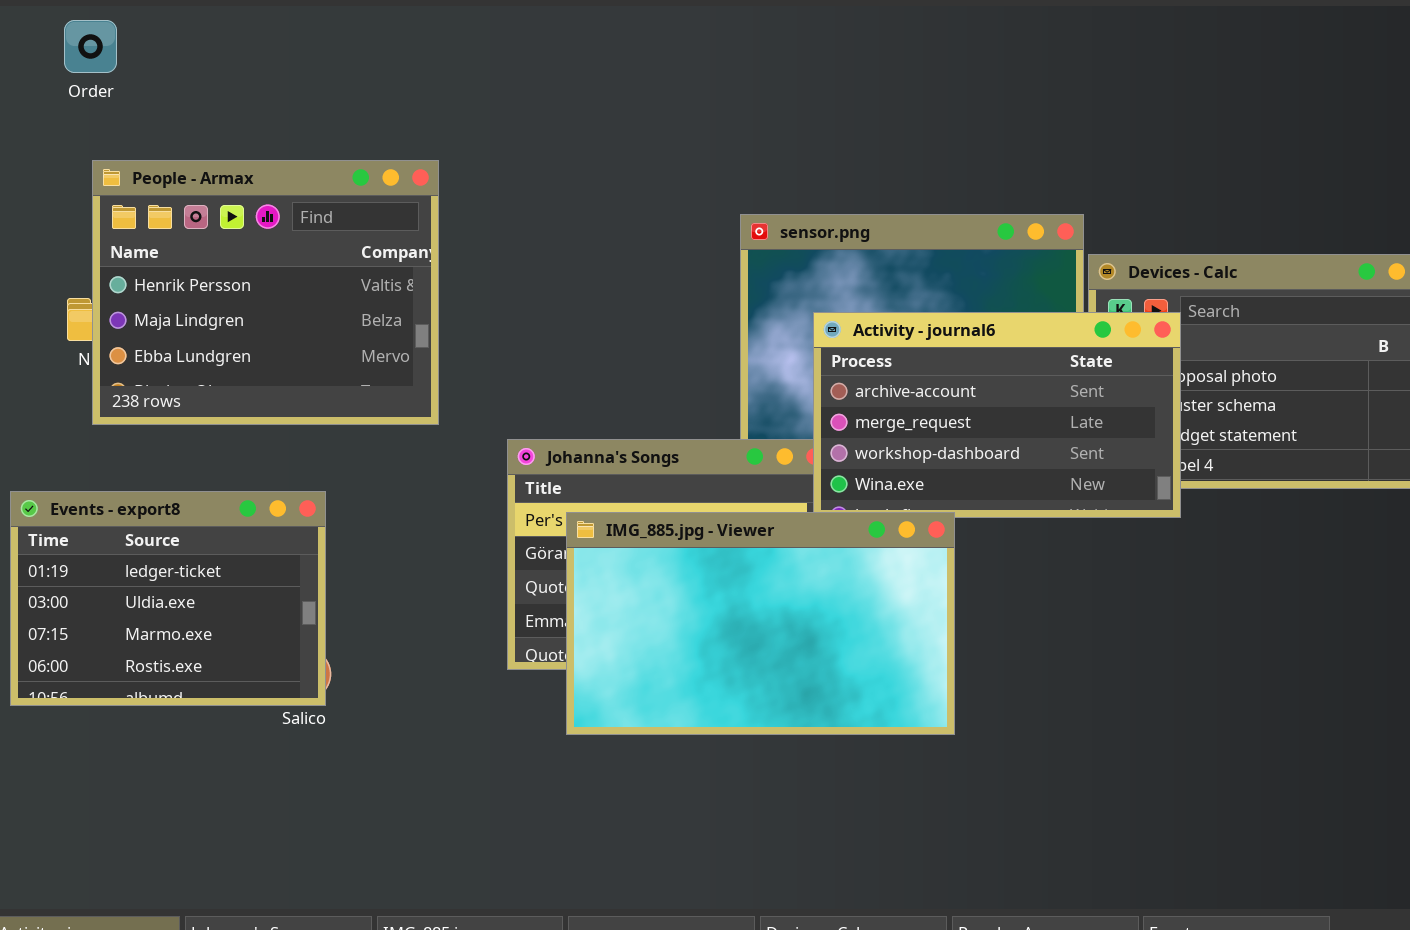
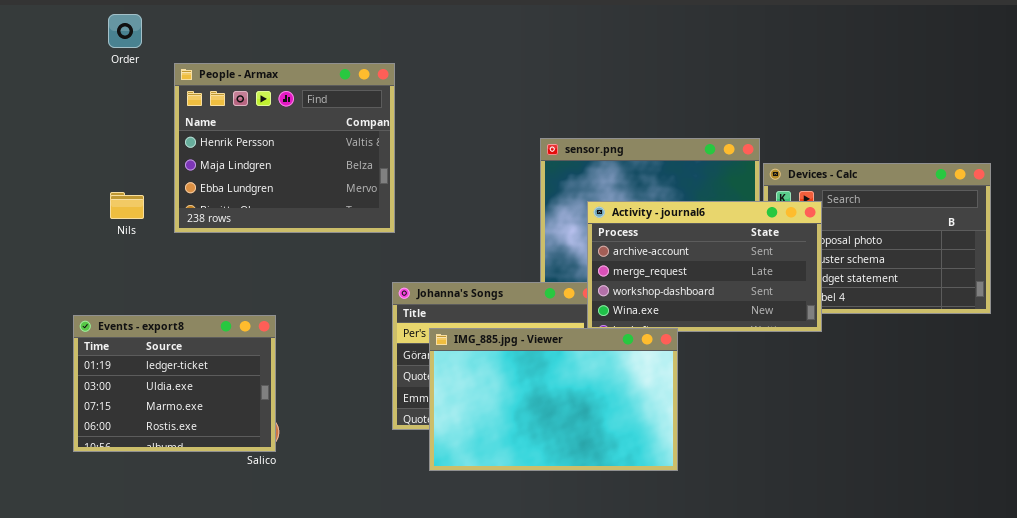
People - Armax: [92,160,439,425] -> [174,63,395,233], moved

